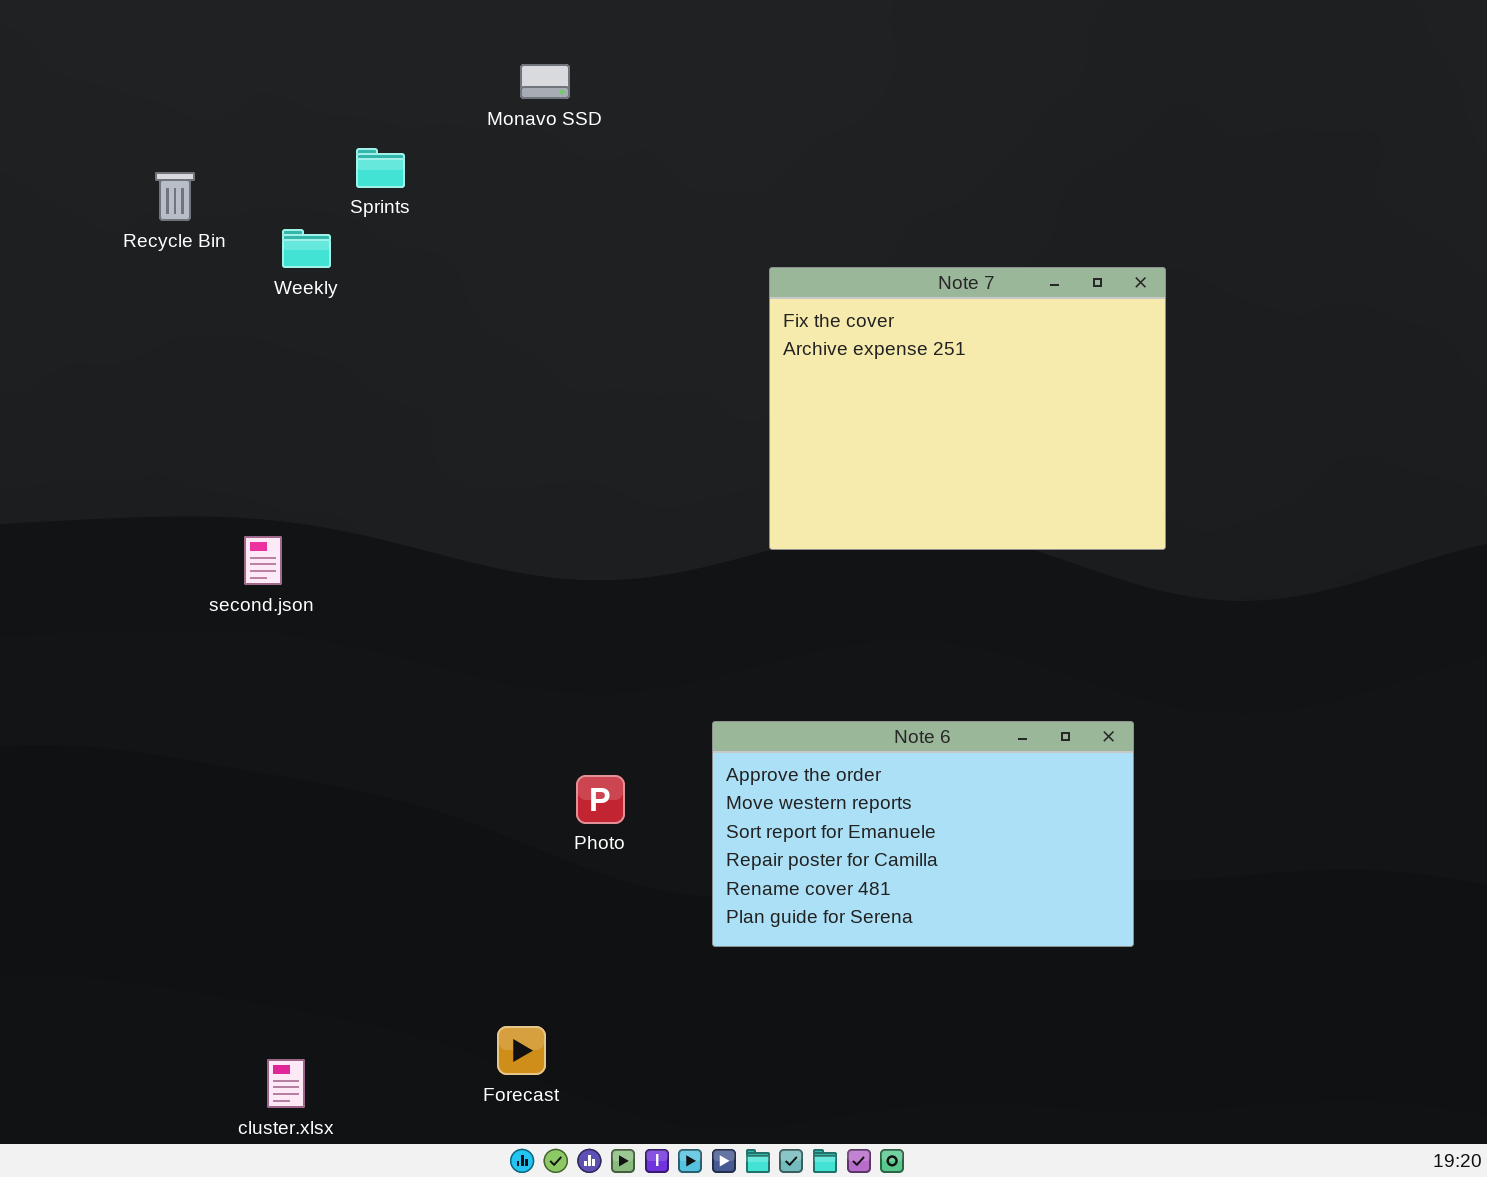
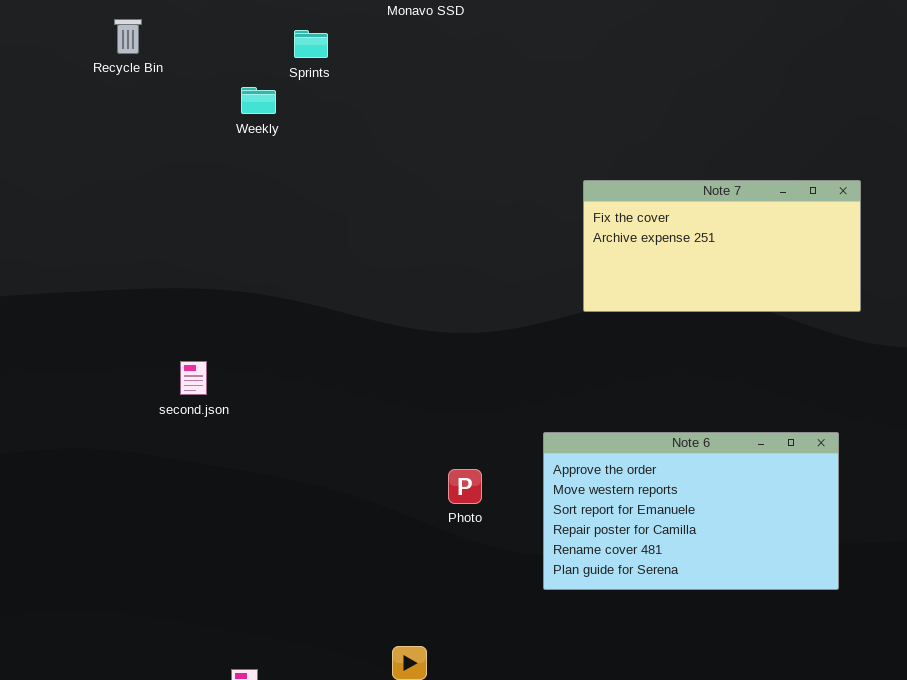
Recycle Bin: [155,172,195,221] -> [114,19,142,54], moved
Note 7: [769,267,1166,550] -> [583,180,861,312], resized
second.json: [244,536,282,585] -> [180,361,207,395], moved

